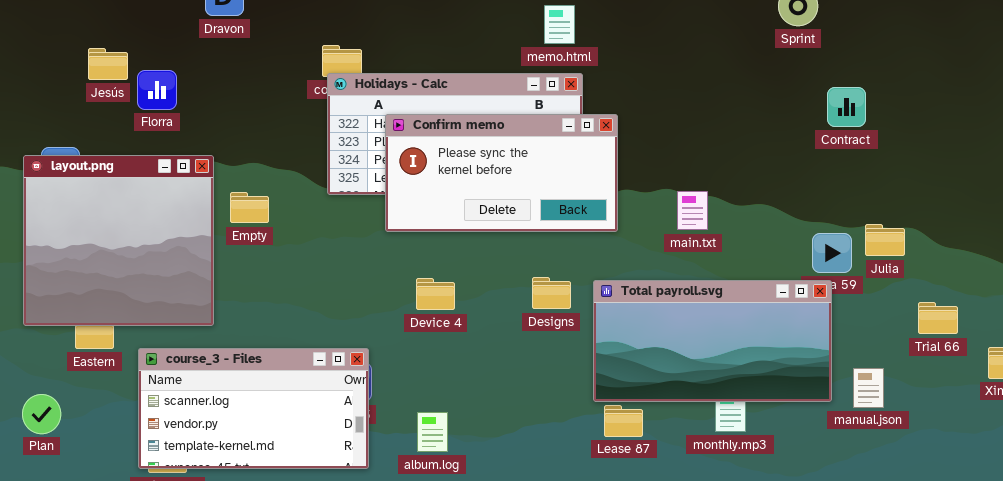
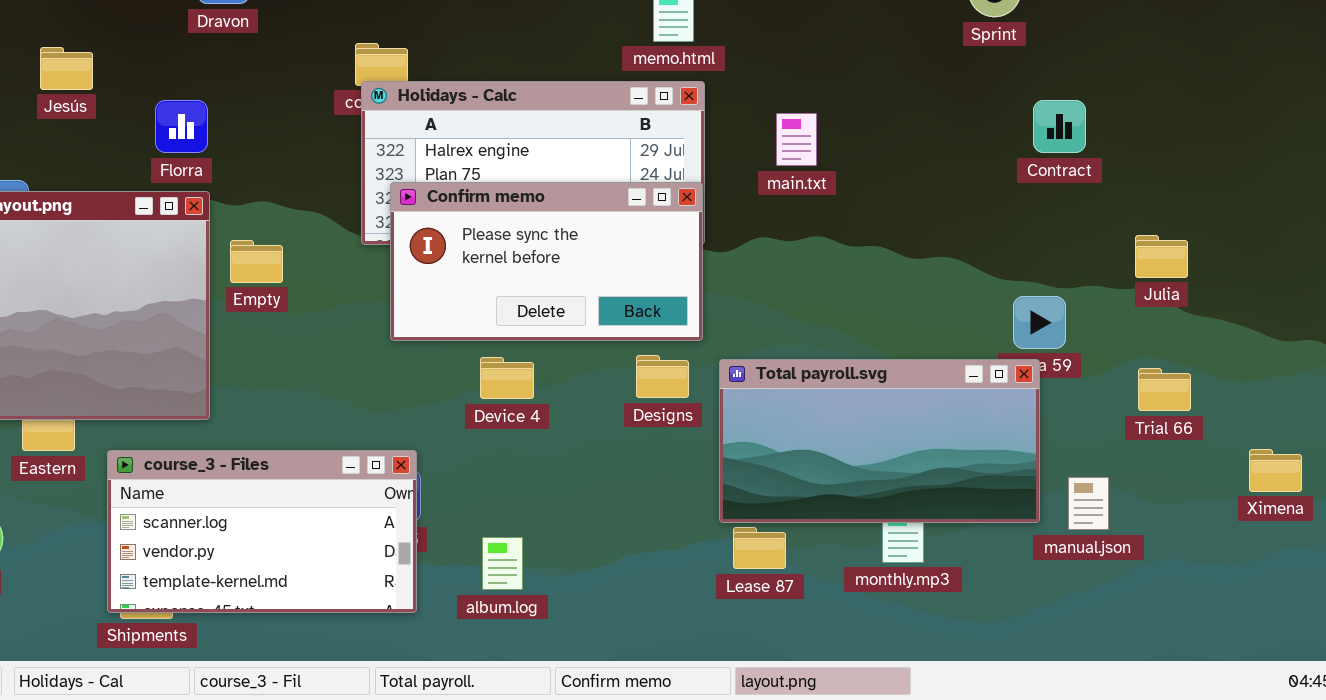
Florra: [137,70,177,110] -> [155,100,208,153], moved
Confirm memo: [385,114,618,232] -> [390,182,703,341], moved
main.txt: [677,191,708,230] -> [776,113,817,166], moved
Julia: [865,224,905,256] -> [1135,235,1188,278], moved
Trial 66: [918,302,958,334] -> [1138,368,1191,411], moved

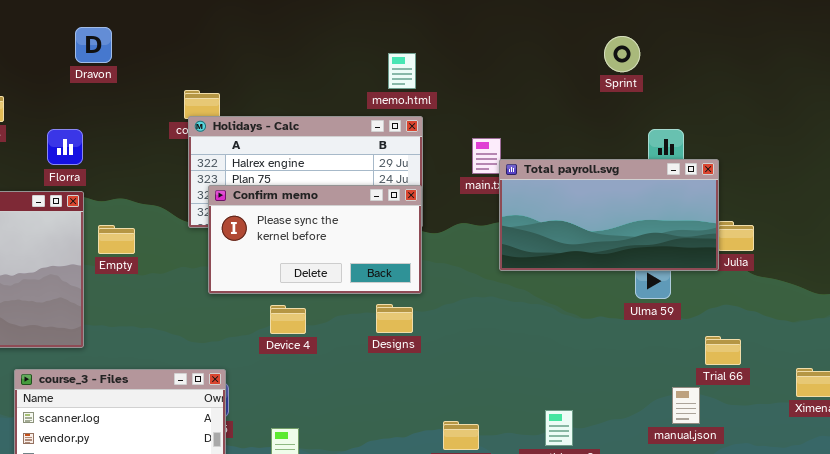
Total payroll.svg: [719,359,1040,523] -> [499,159,719,271], moved
Trial 66: [1138,368,1191,411] -> [705,336,741,365], moved

